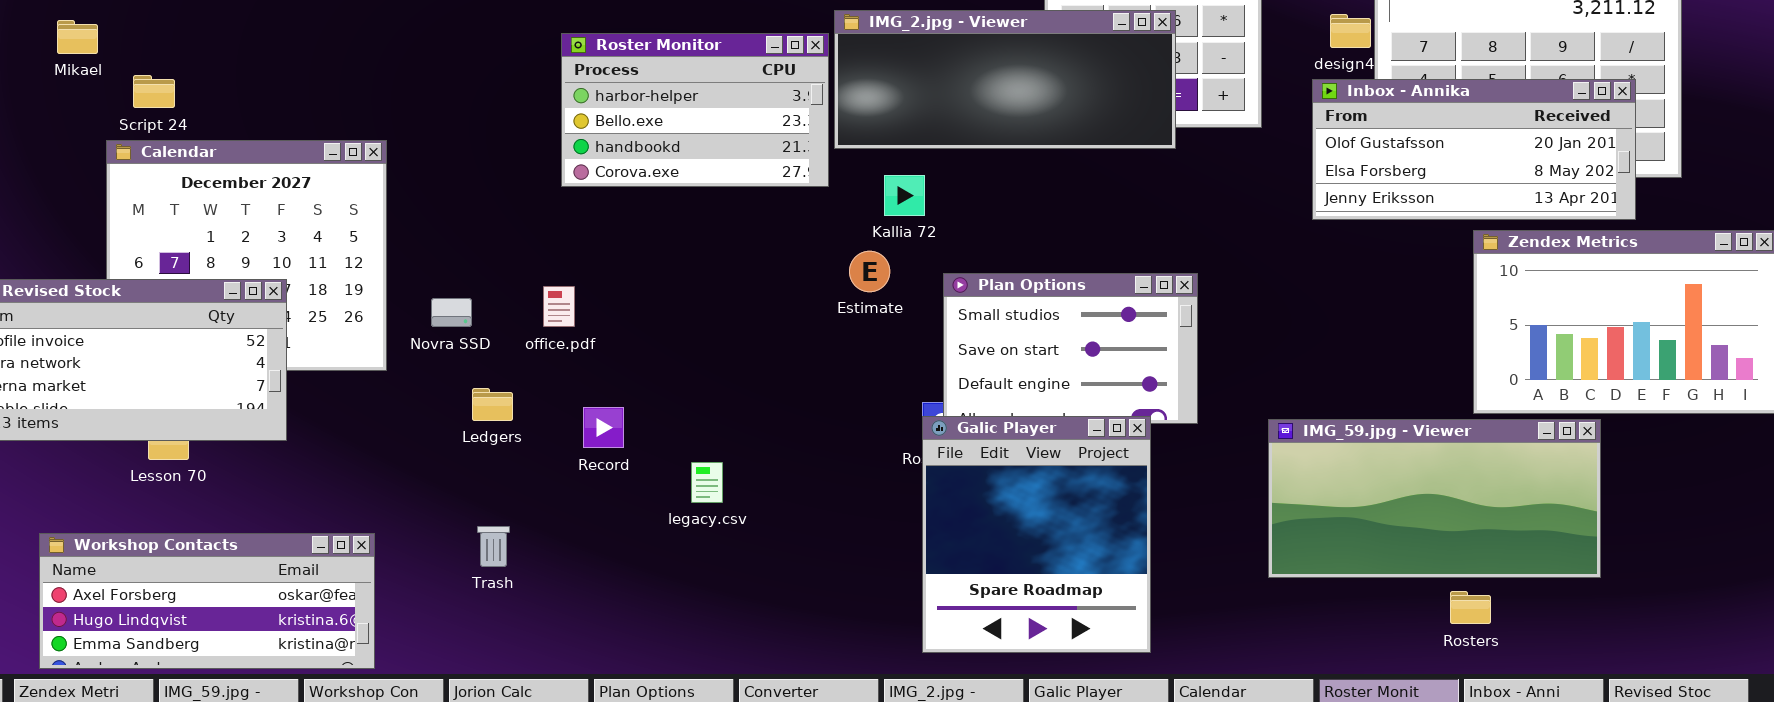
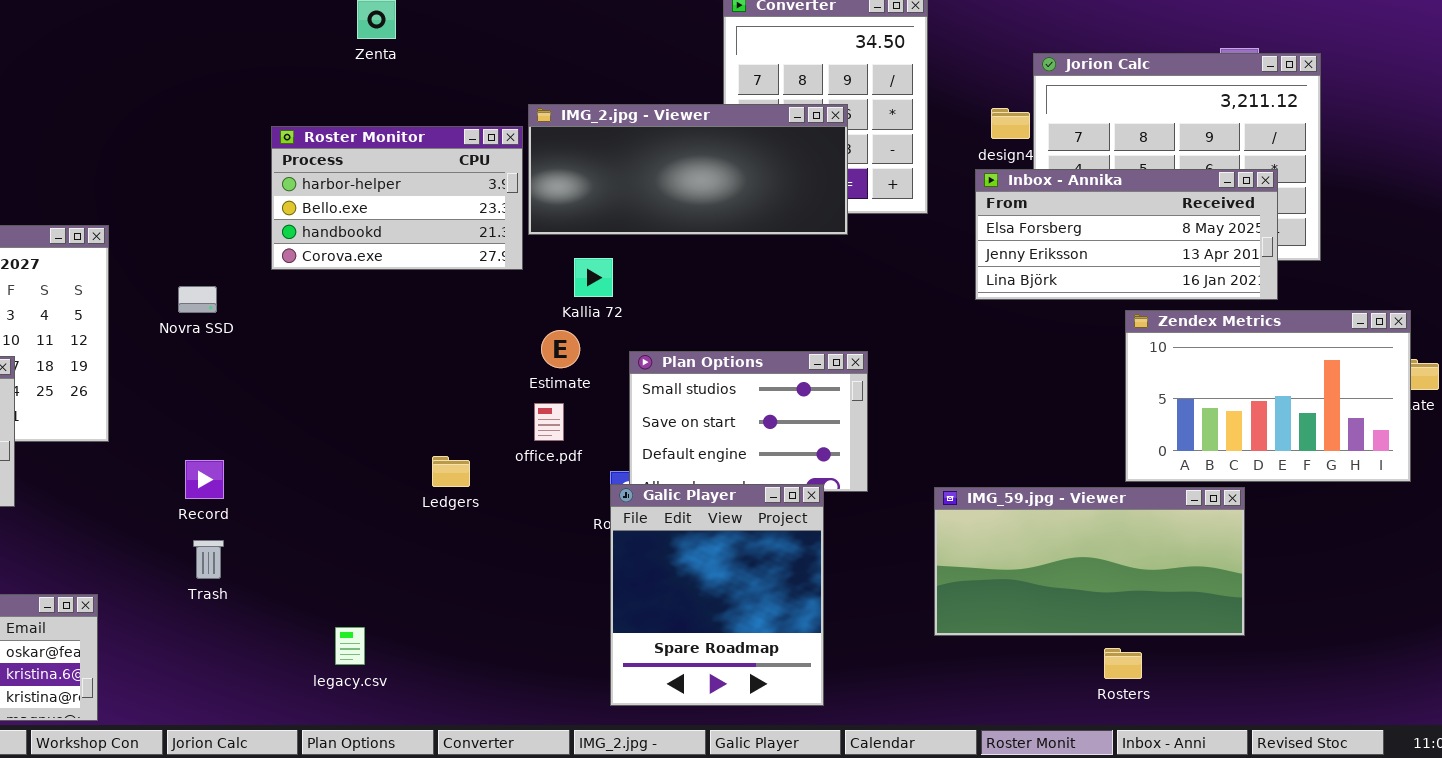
Inbox - Annika: [1312,79,1636,220] -> [975,169,1278,300], scrolled down 1 row
office.pdf: [543,286,575,327] -> [534,403,564,441], moved
Novra SSD: [431,298,472,327] -> [178,286,217,313], moved
Ledgers: [472,388,513,421] -> [432,456,470,487], moved
Record: [583,407,624,448] -> [185,460,224,499], moved
legacy.csv: [691,462,723,503] -> [335,627,365,665], moved
Trash: [477,526,510,567] -> [193,540,224,579], moved

